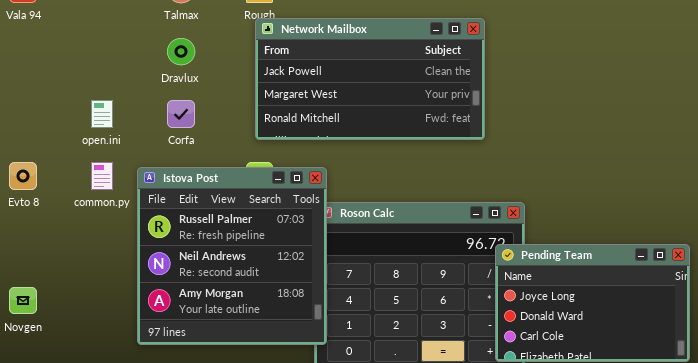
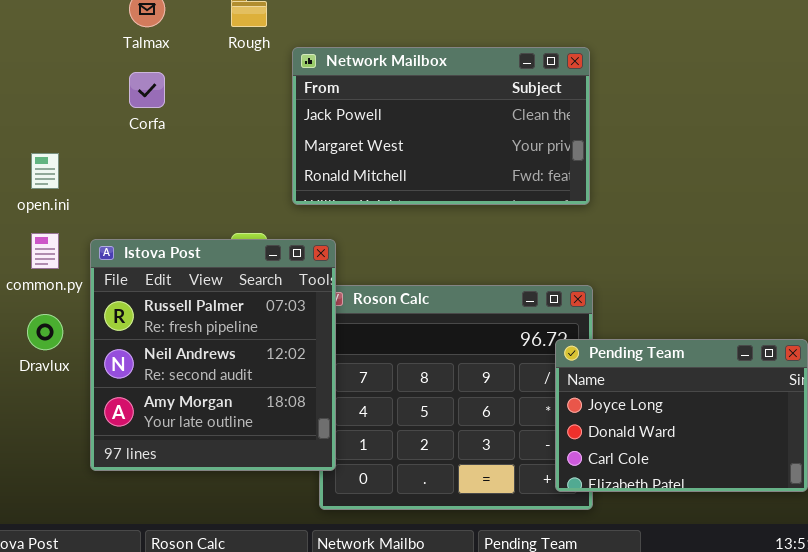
Network Mailbox: [255,18,485,140] -> [292,47,590,205], moved
Dravlux: [167,38,195,65] -> [27,314,63,350], moved
Corfa: [167,100,195,128] -> [129,72,165,108], moved

